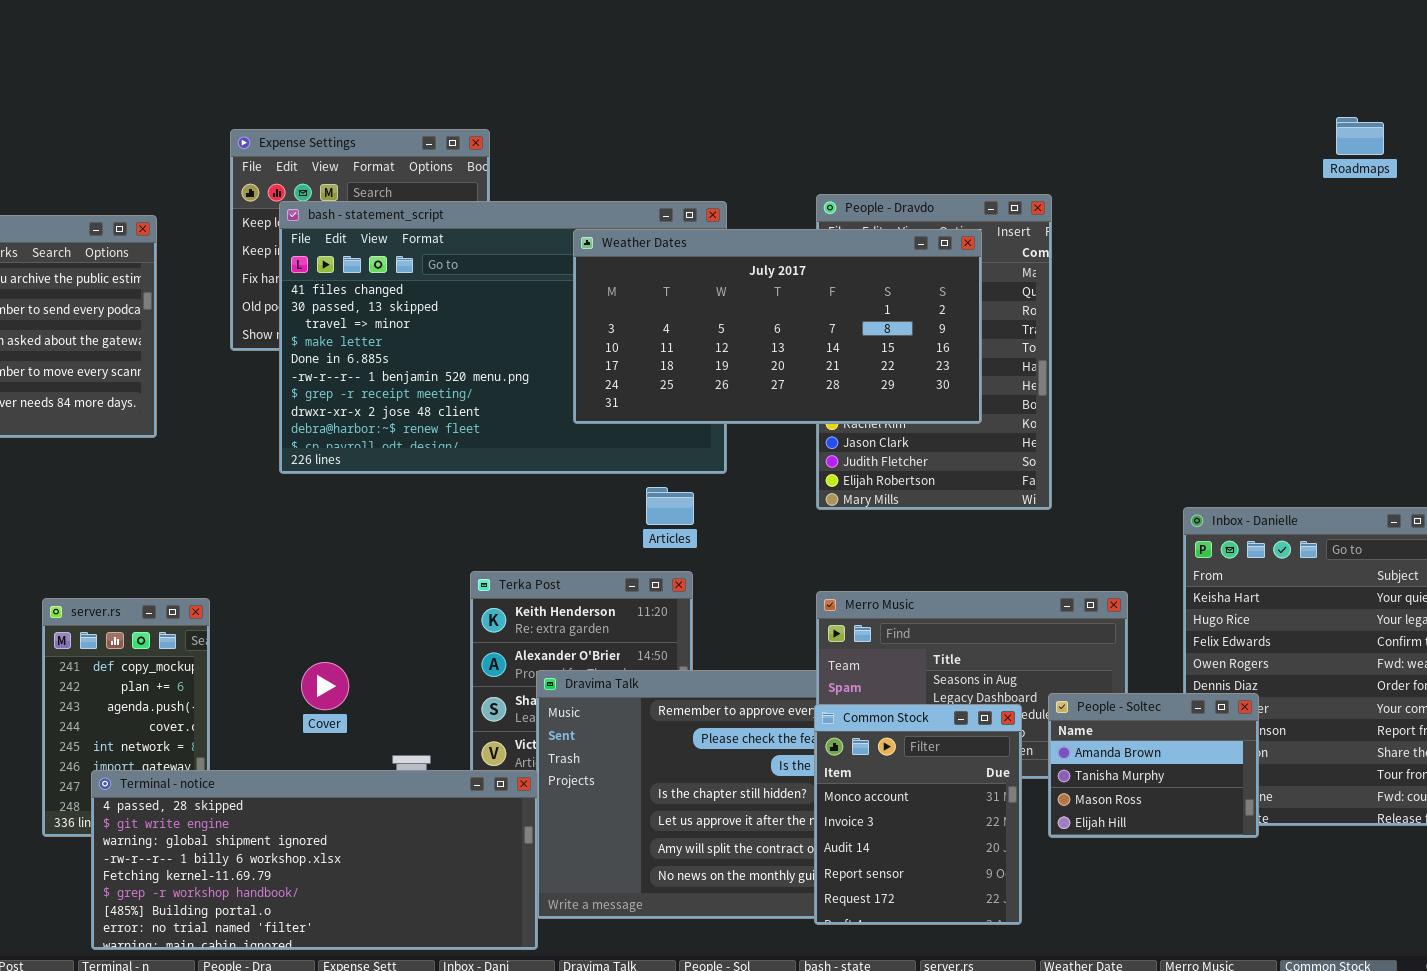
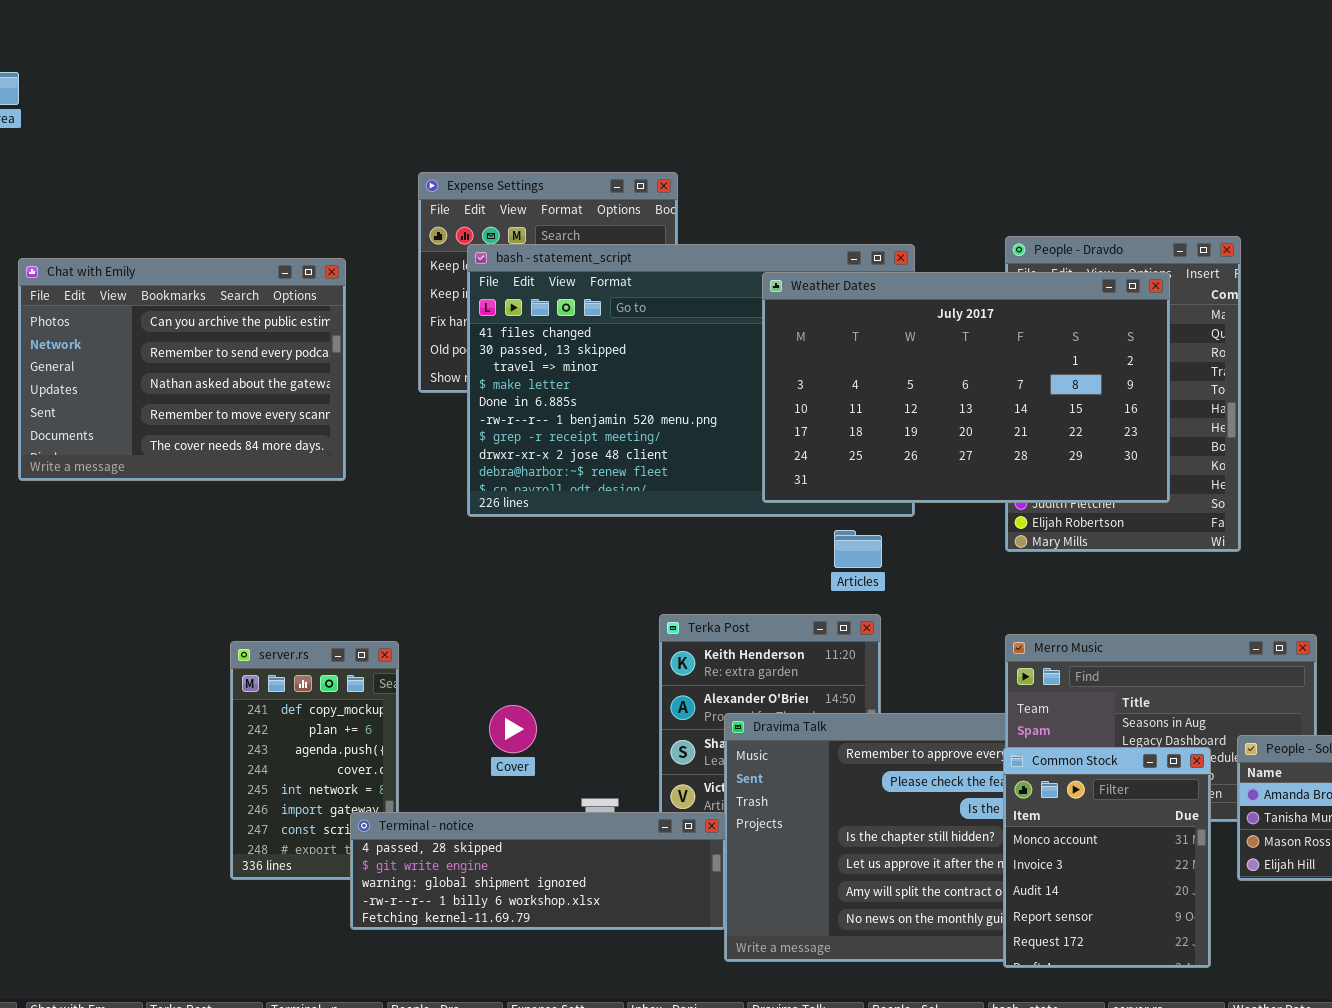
Weather Dates: [573,229,982,424] -> [762,272,1170,503], resized
Terminal - notice: [91,770,538,950] -> [350,812,726,930], resized

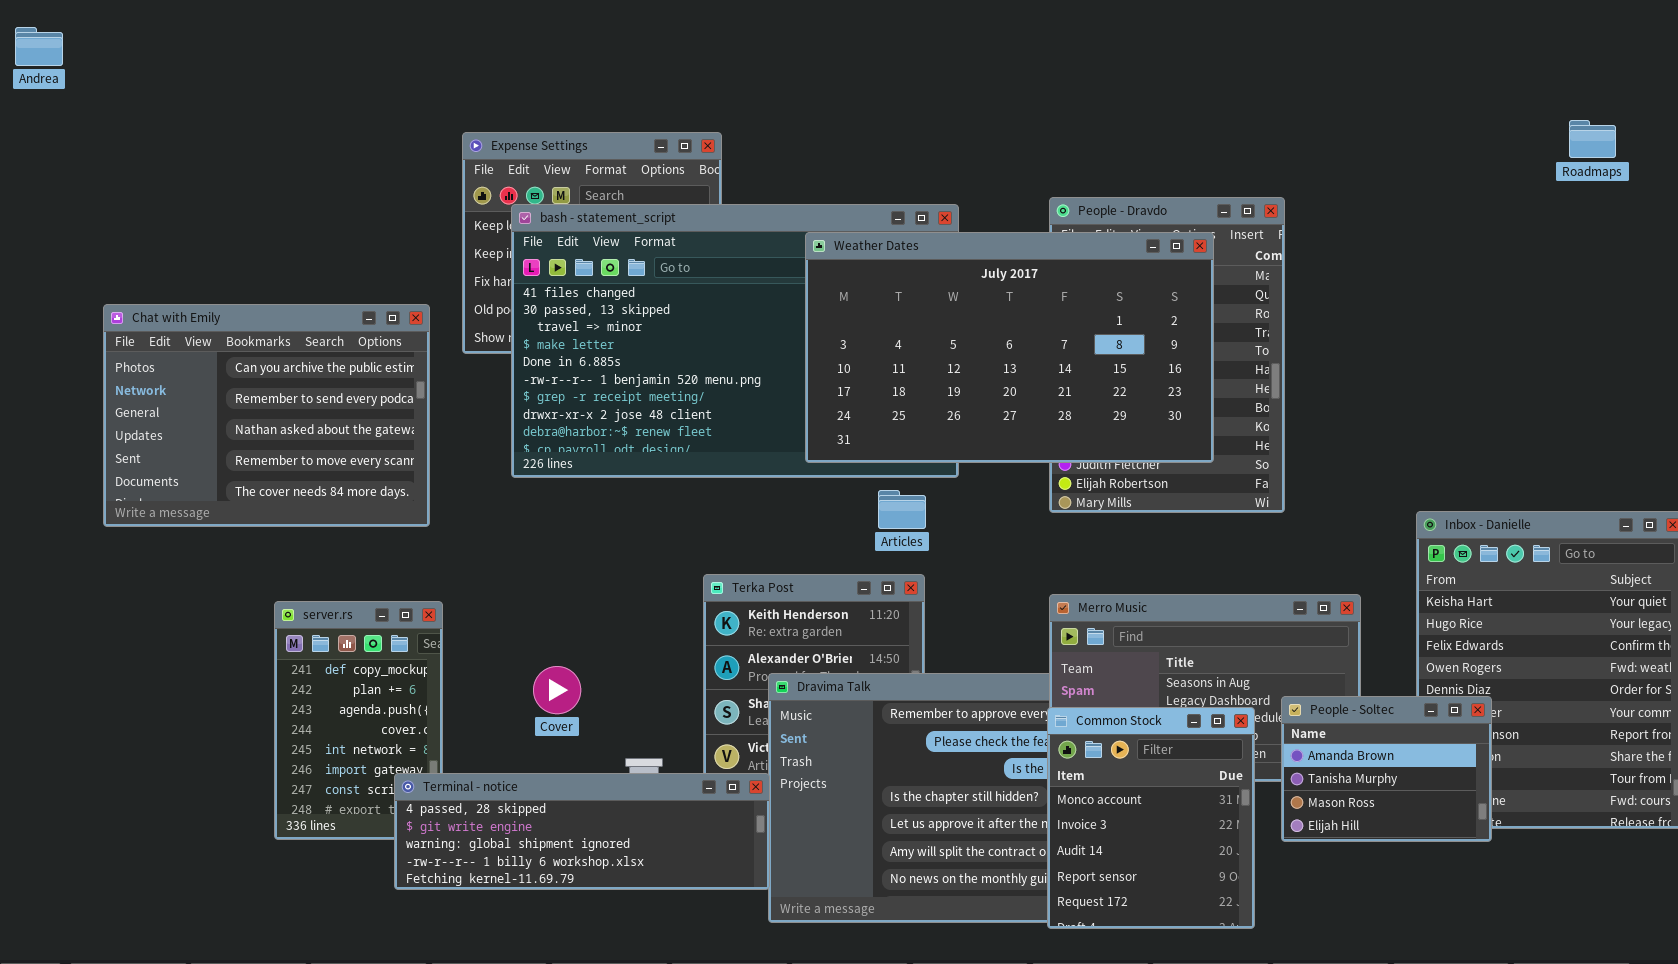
Chat with Emily: [18,258,346,481] -> [103,304,430,527], moved

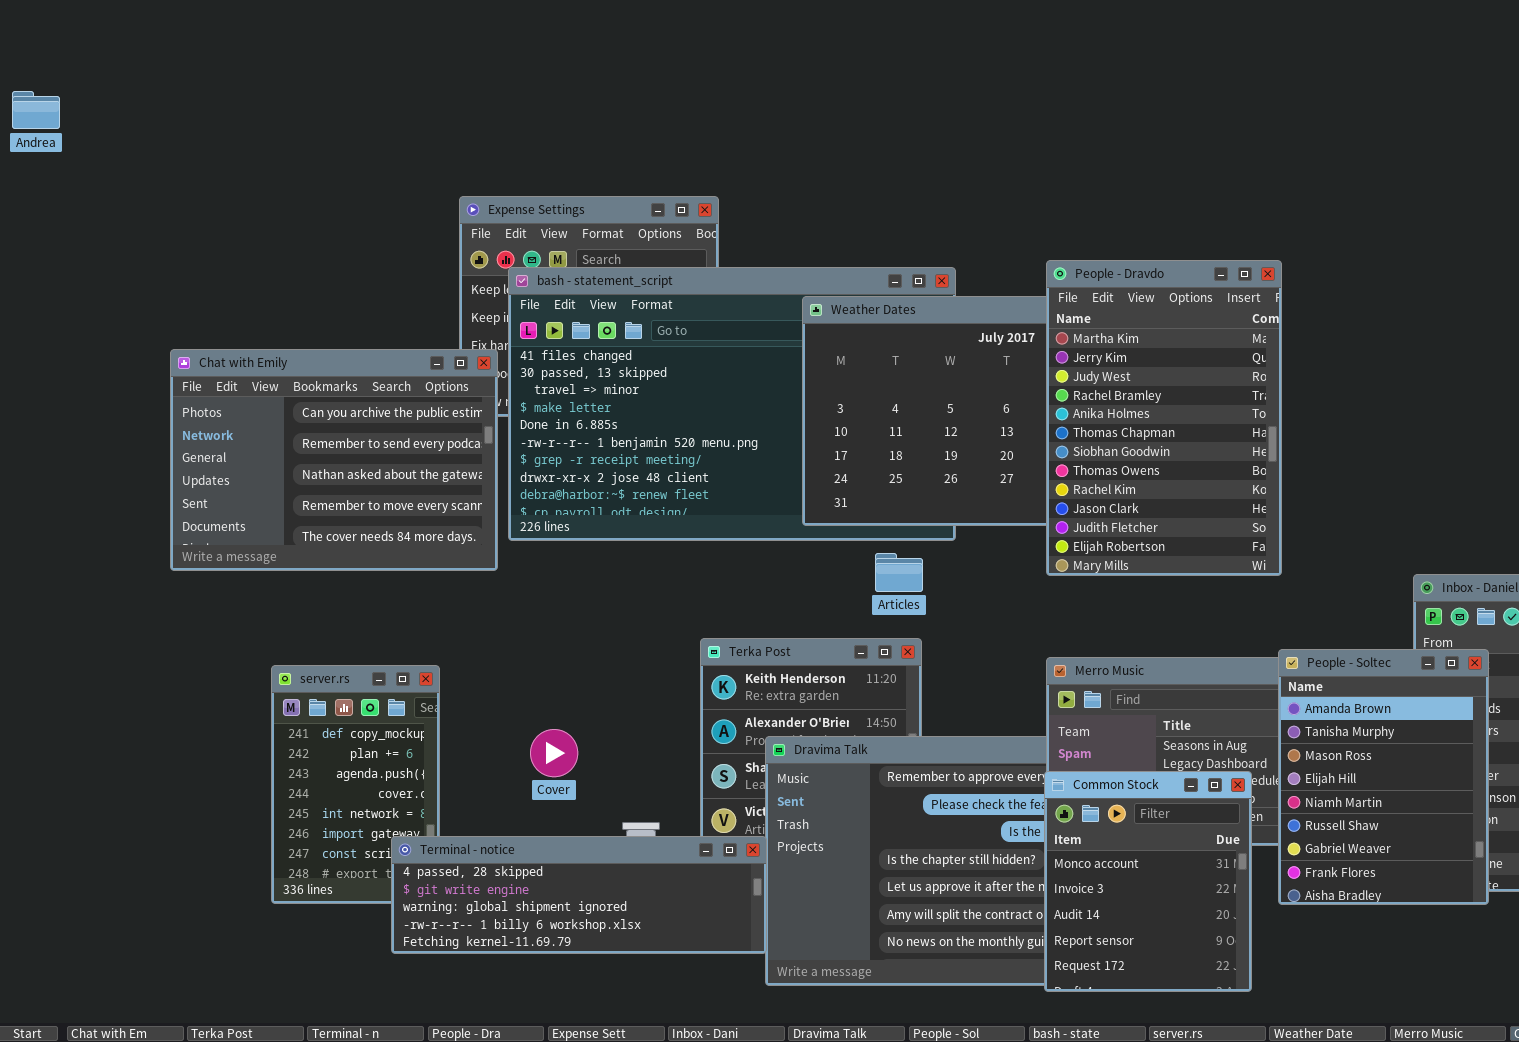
People - Dravdo: [1049,197,1285,513] -> [1046,260,1282,576], raised
Chat with Emily: [103,304,430,527] -> [170,349,498,571], moved
People - Soltec: [1281,696,1492,842] -> [1278,649,1489,905], resized

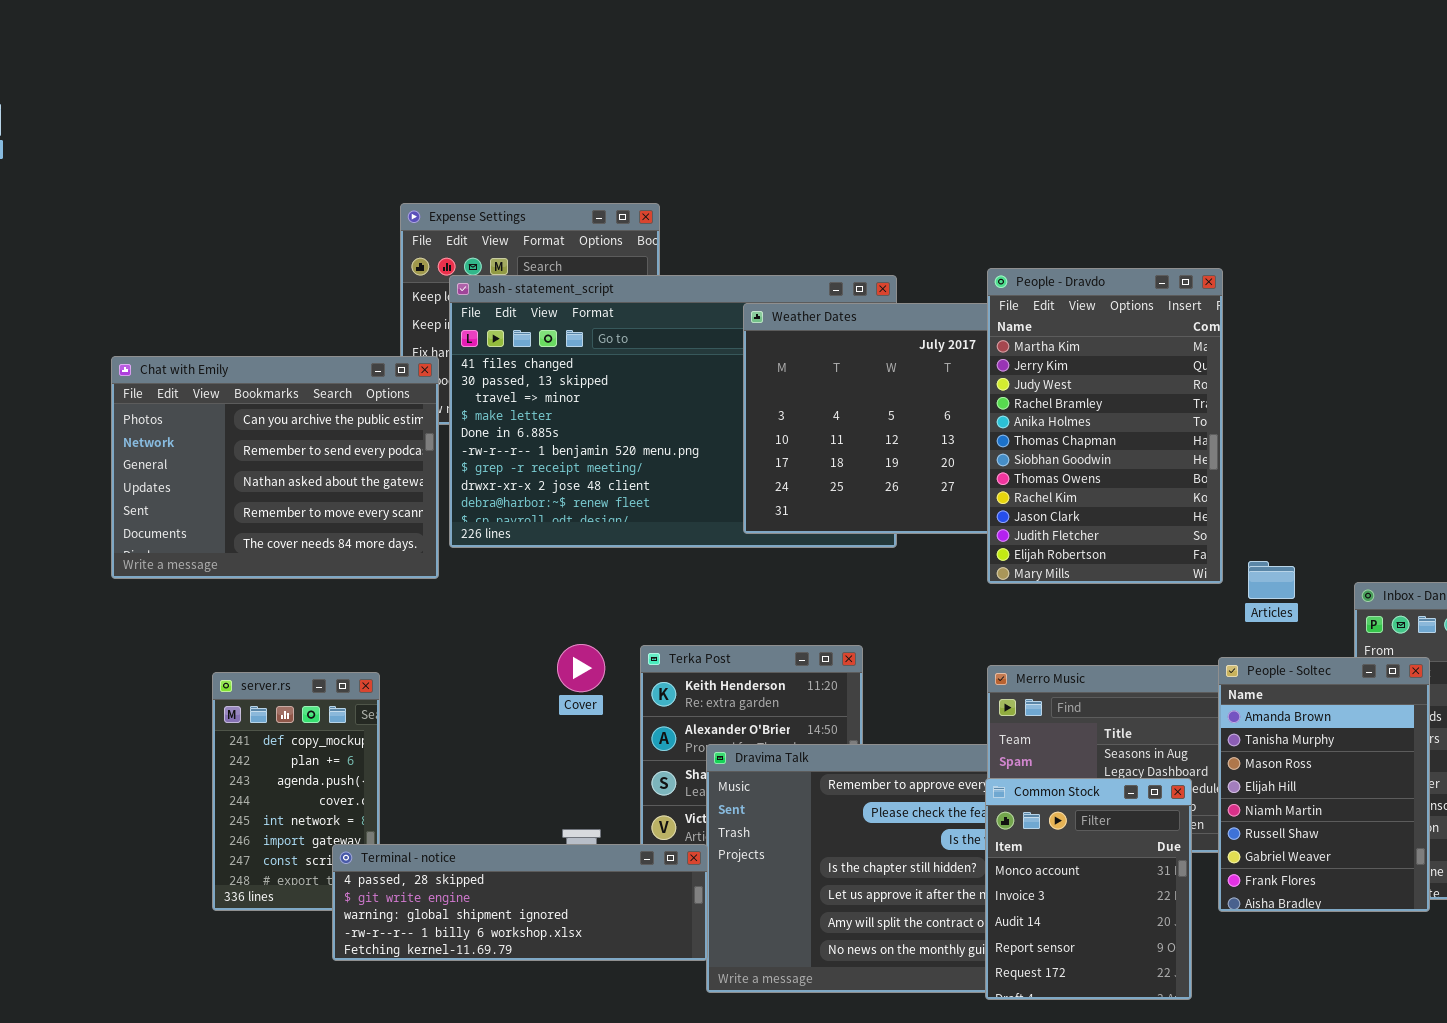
Articles: [875,553,923,592] -> [1248,561,1295,599], moved
Cover: [530,729,578,777] -> [557,644,605,692], moved

